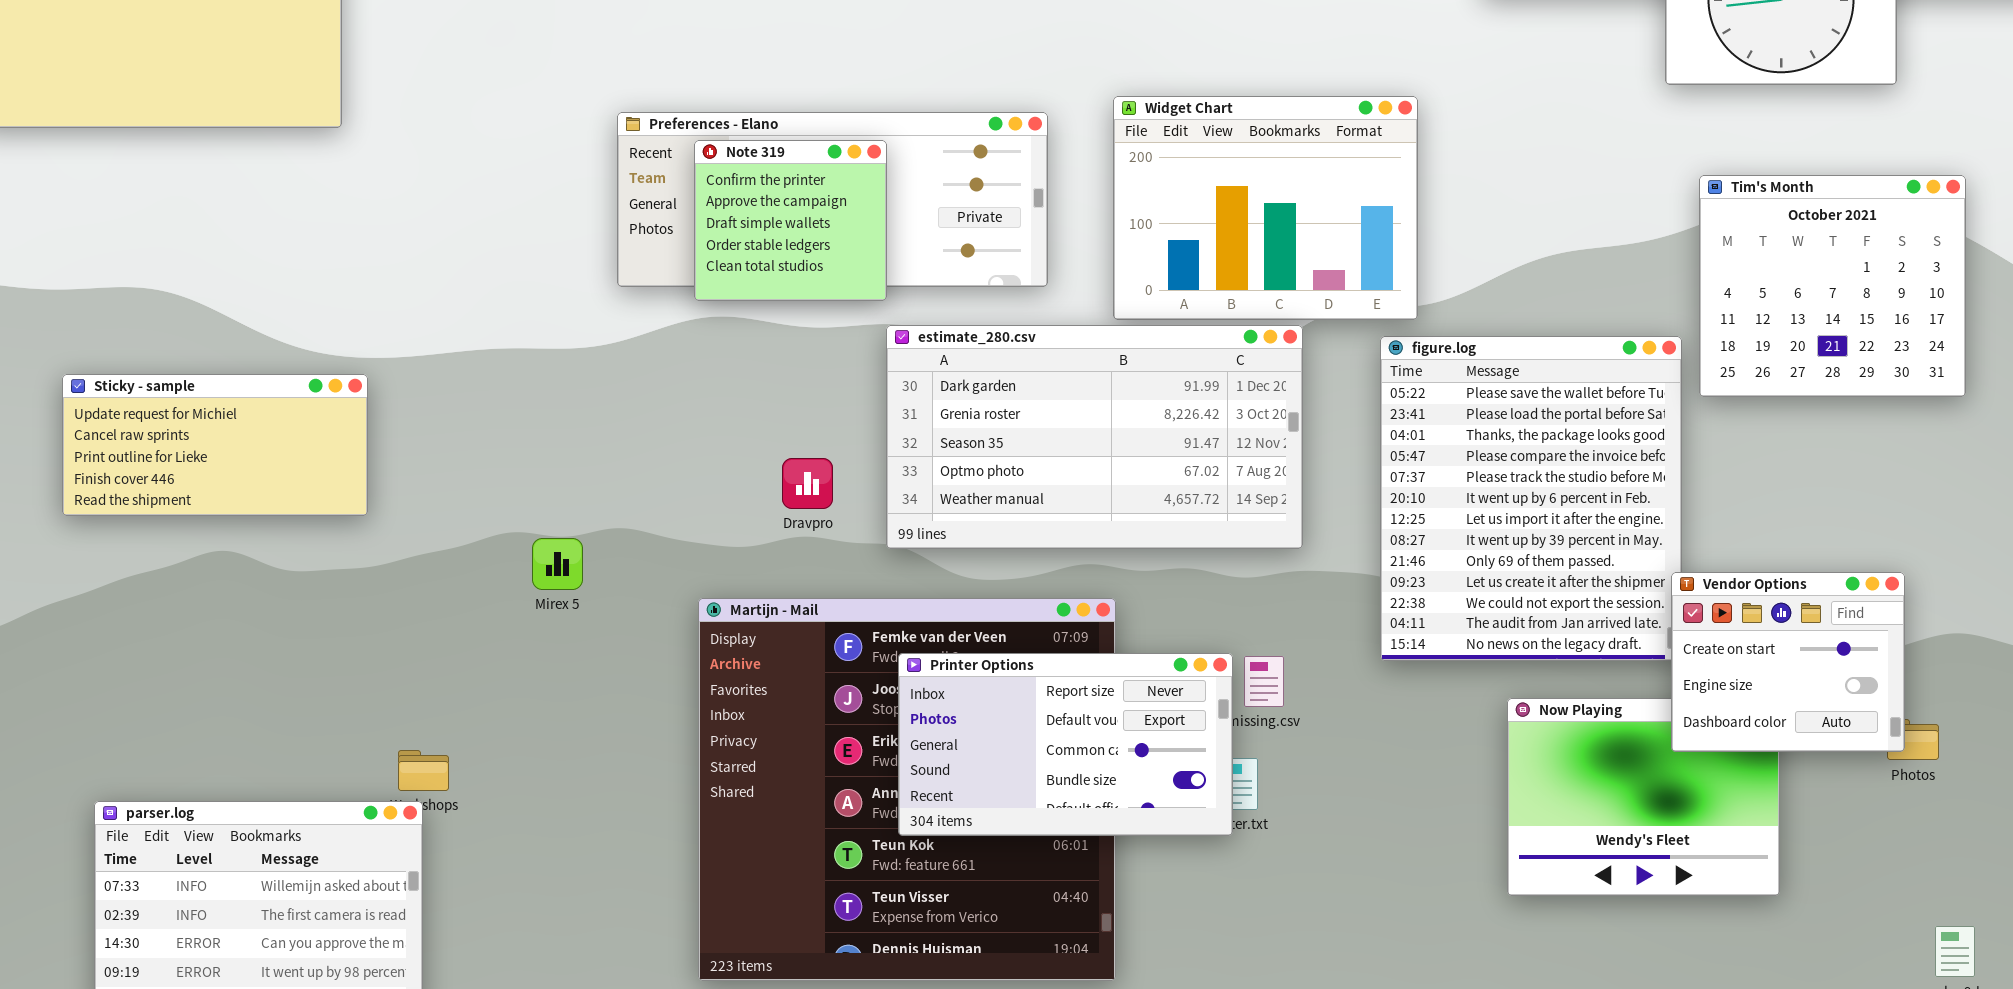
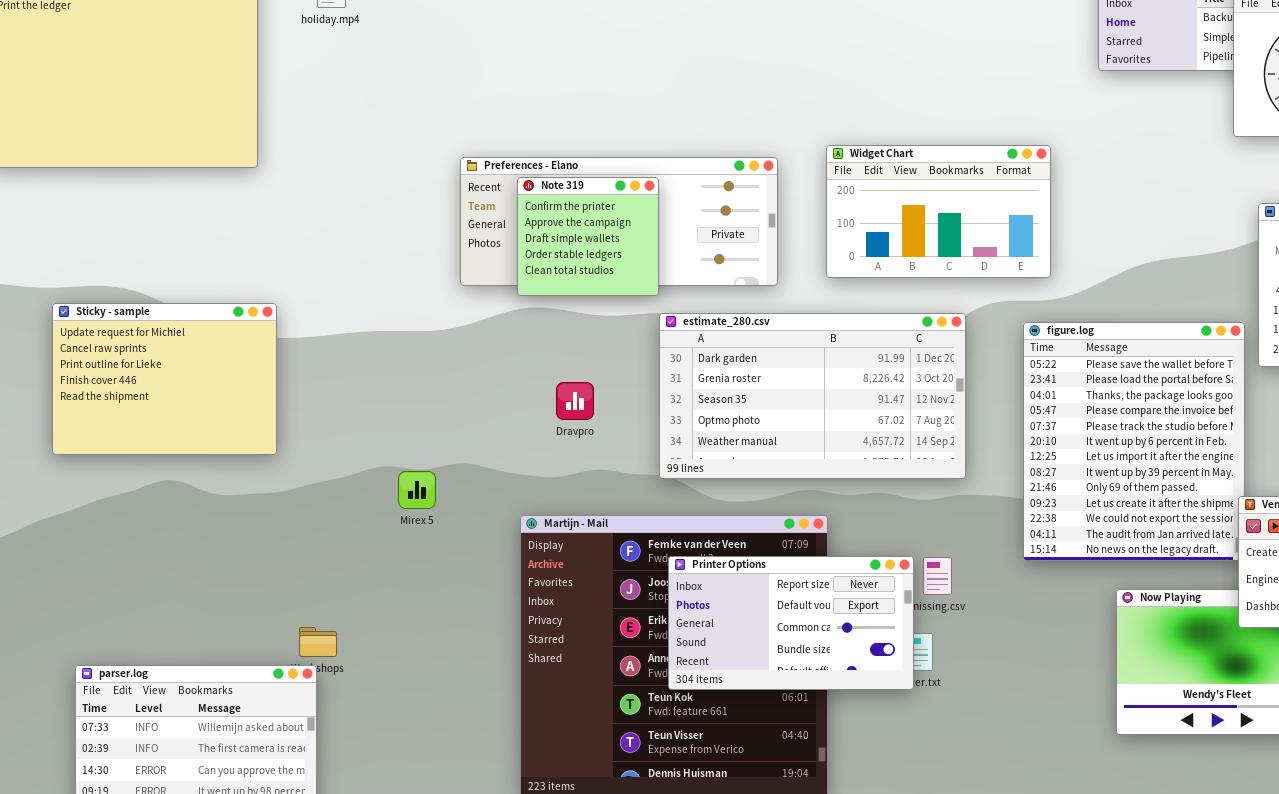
Widget Chart: [1113,96,1418,320] -> [826,145,1051,278], resized
Sticky - sample: [62,374,368,516] -> [52,303,277,455], resized
Dravpro: [782,458,833,509] -> [556,382,594,420], moved

